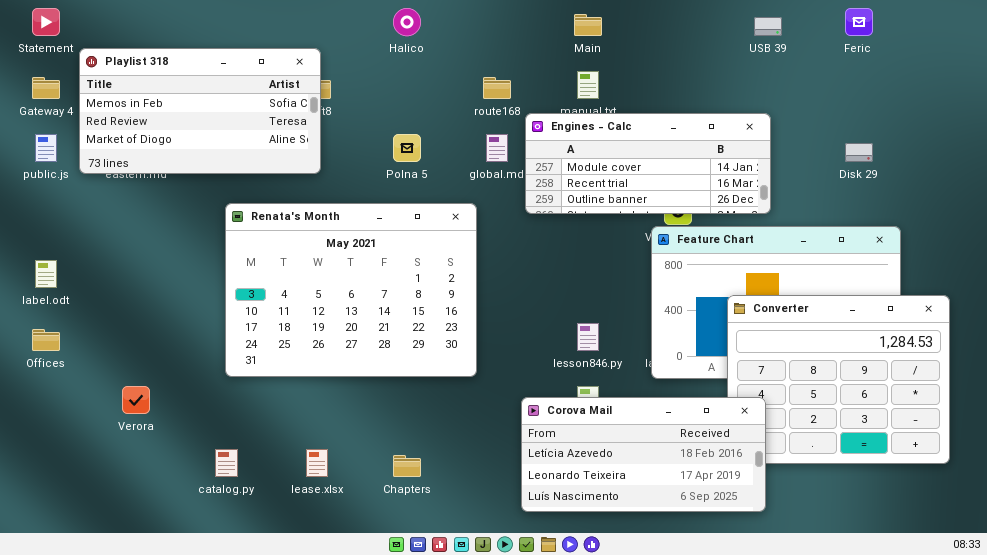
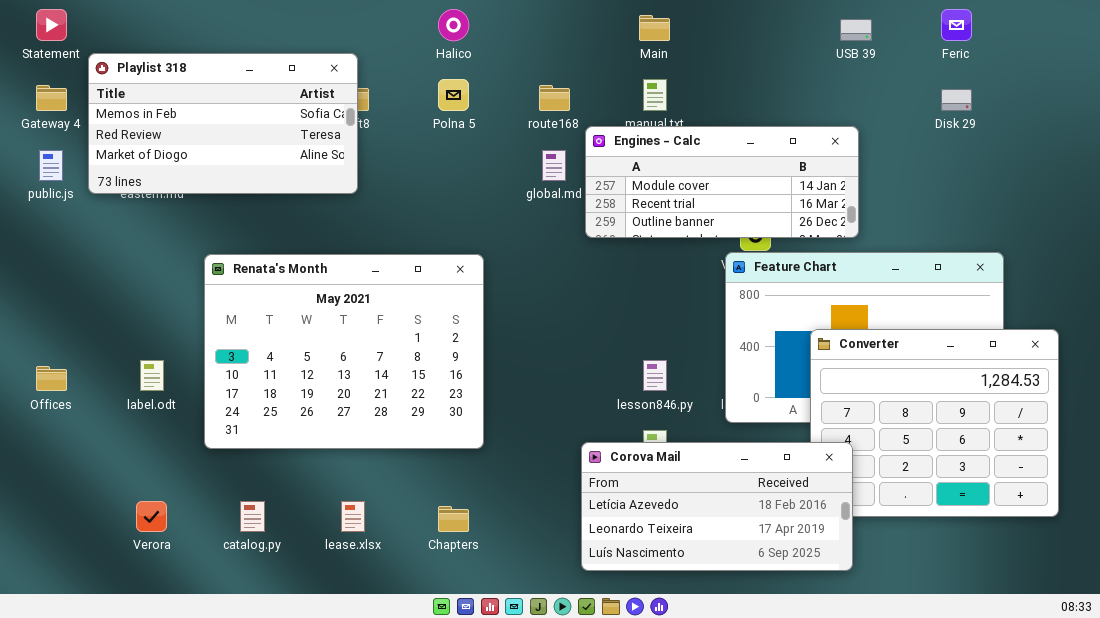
Polna 5: [393,134,421,162] -> [438,79,469,111], moved
Disk 29: [845,143,873,162] -> [941,89,972,111], moved
Renata's Month: [225,203,477,377] -> [204,254,484,449], moved
label.odt: [35,260,57,288] -> [140,360,164,391], moved
Verora: [122,386,150,414] -> [136,501,167,532], moved

